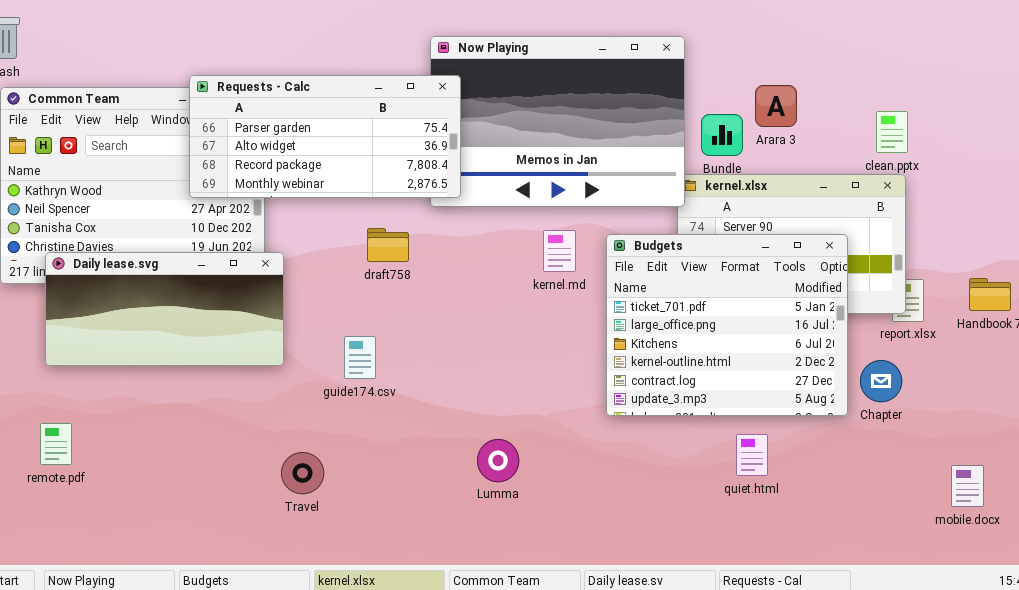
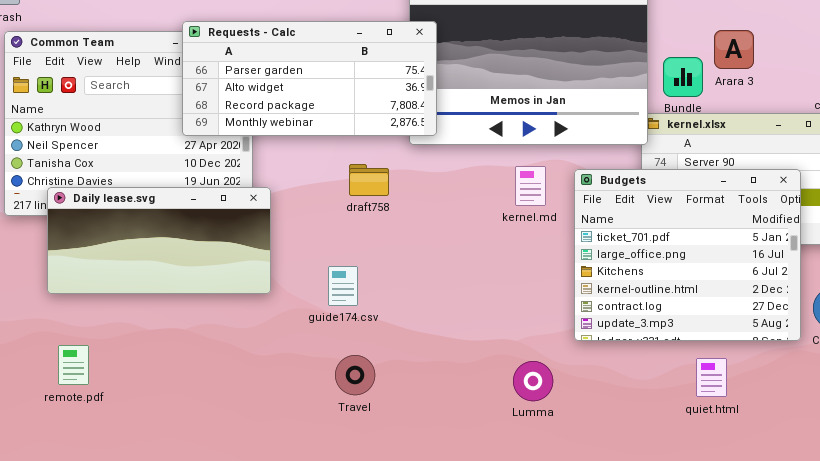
remote.pdf: [40,423,72,465] -> [58,345,89,385], moved
Lumma: [477,439,519,482] -> [513,361,553,401], moved
Travel: [281,452,324,494] -> [335,355,375,395], moved

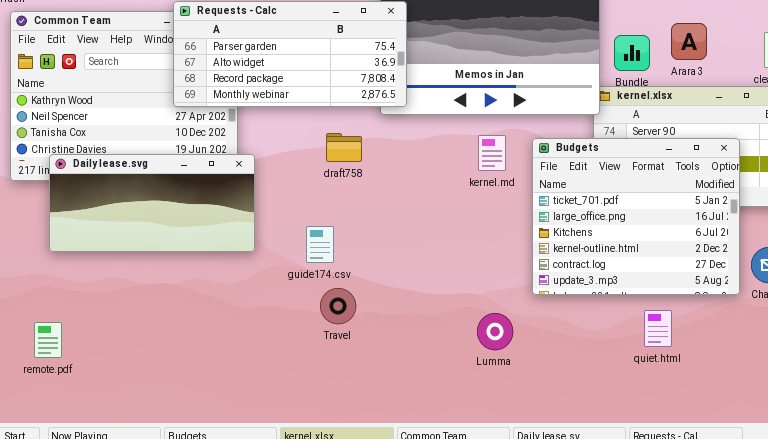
Arara 3: [714,30,754,69] -> [671,23,707,60], moved
remote.pdf: [58,345,89,385] -> [34,322,62,358], moved
Travel: [335,355,375,395] -> [320,288,356,324], moved

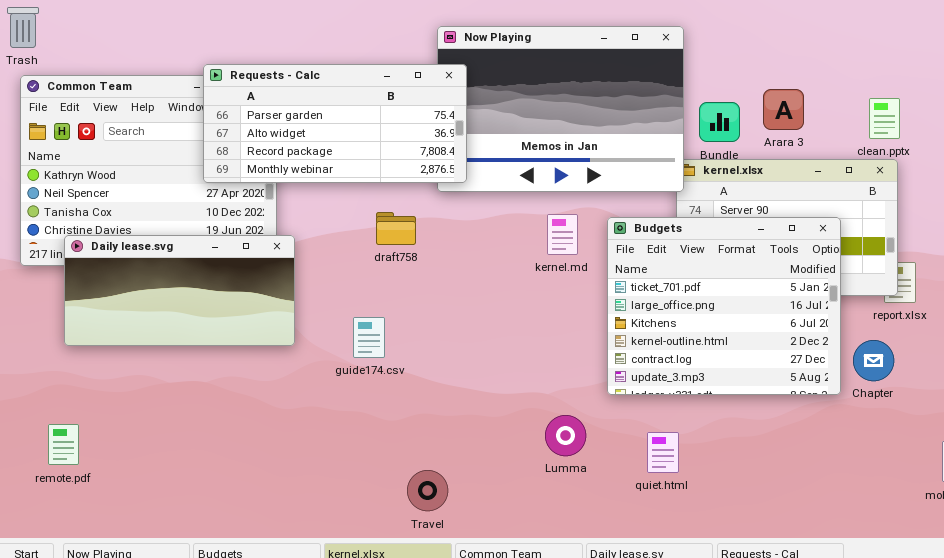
Travel: [320,288,356,324] -> [407,470,448,511], moved
quiet.html: [644,310,672,347] -> [647,432,679,473], moved

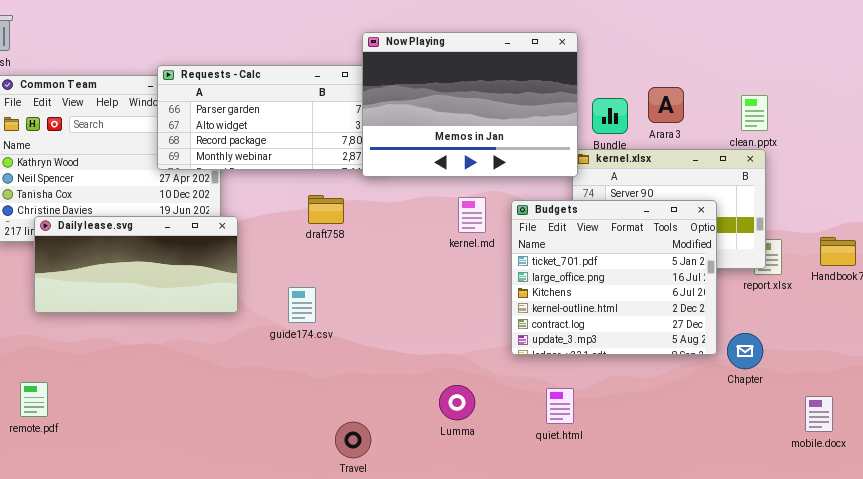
Now Playing: [437,26,684,192] -> [362,32,578,177], raised
Chapter: [853,340,894,381] -> [727,333,763,369], moved
Lumma: [545,415,586,456] -> [439,385,475,420], moved

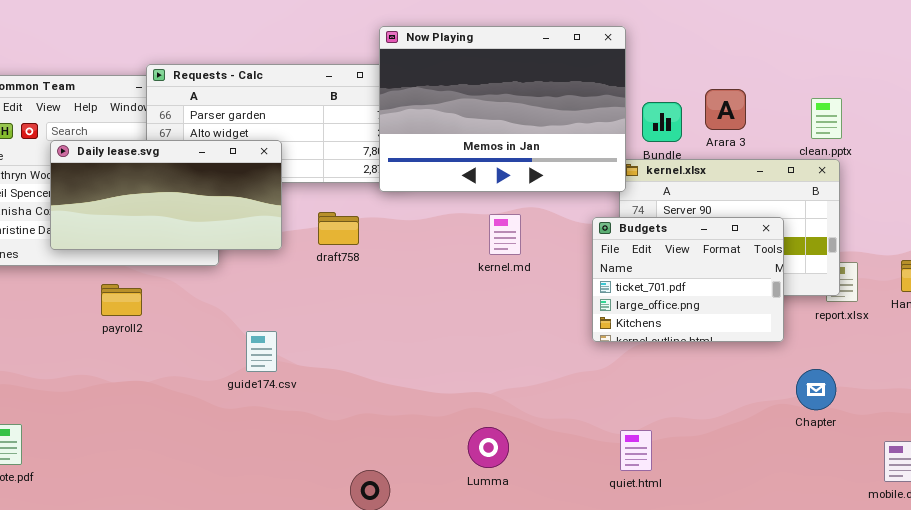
Budgets: [511,200,717,355] -> [592,217,784,342], resized
Daily lease.svg: [34,216,238,313] -> [50,140,282,250], moved
guide174.csv: [288,287,316,323] -> [246,331,277,372], moved
quiet.html: [546,388,574,424] -> [620,430,652,471], moved

